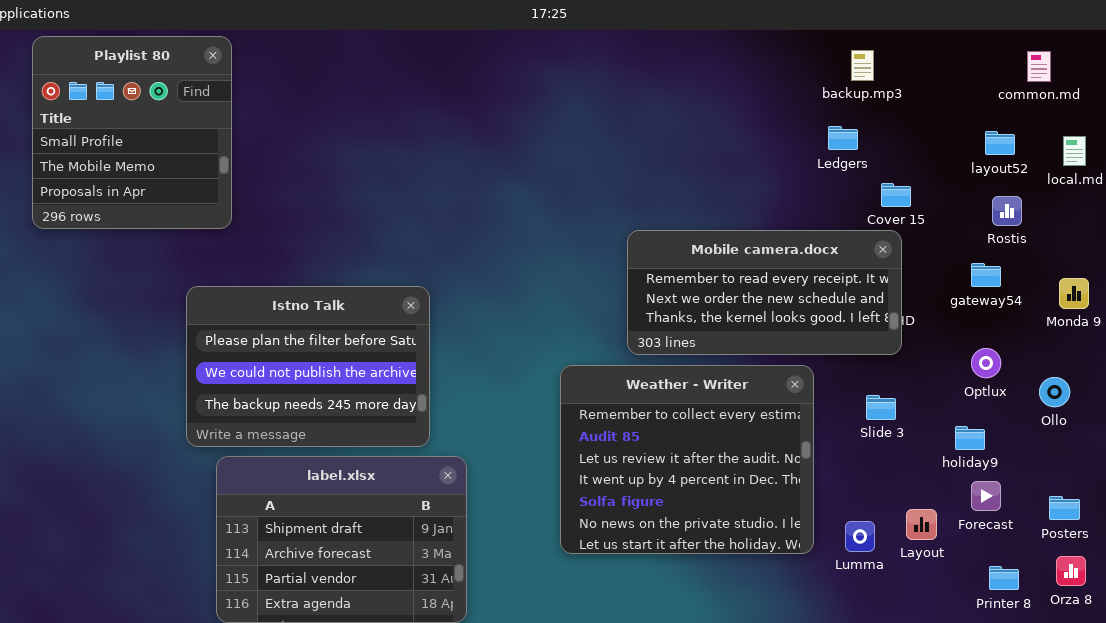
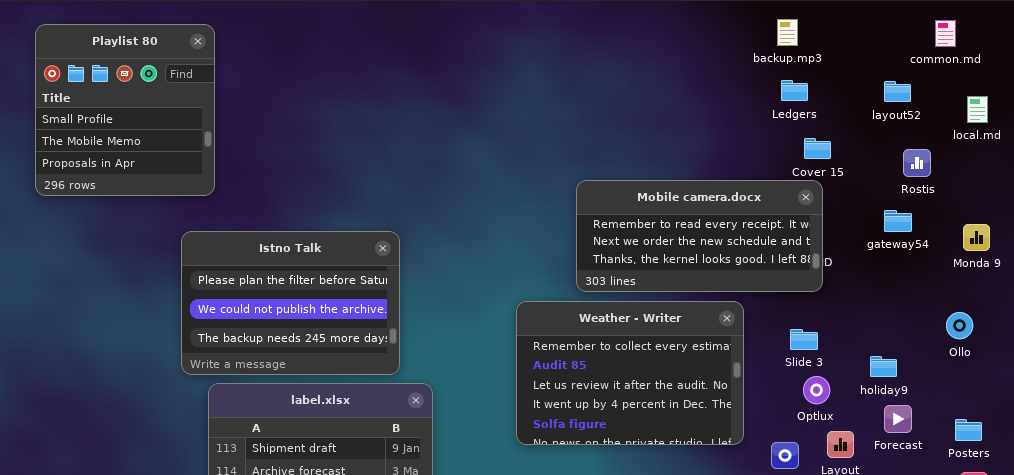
Playlist 80: [32,36,232,229] -> [35,24,215,196], moved
Ledgers: [828,126,858,150] -> [781,80,808,101], moved
layout52: [985,131,1015,155] -> [884,81,911,102], moved
Optlux: [971,348,1001,378] -> [803,376,830,404], moved
Weather - Writer: [560,365,814,554] -> [516,301,744,445], resized

